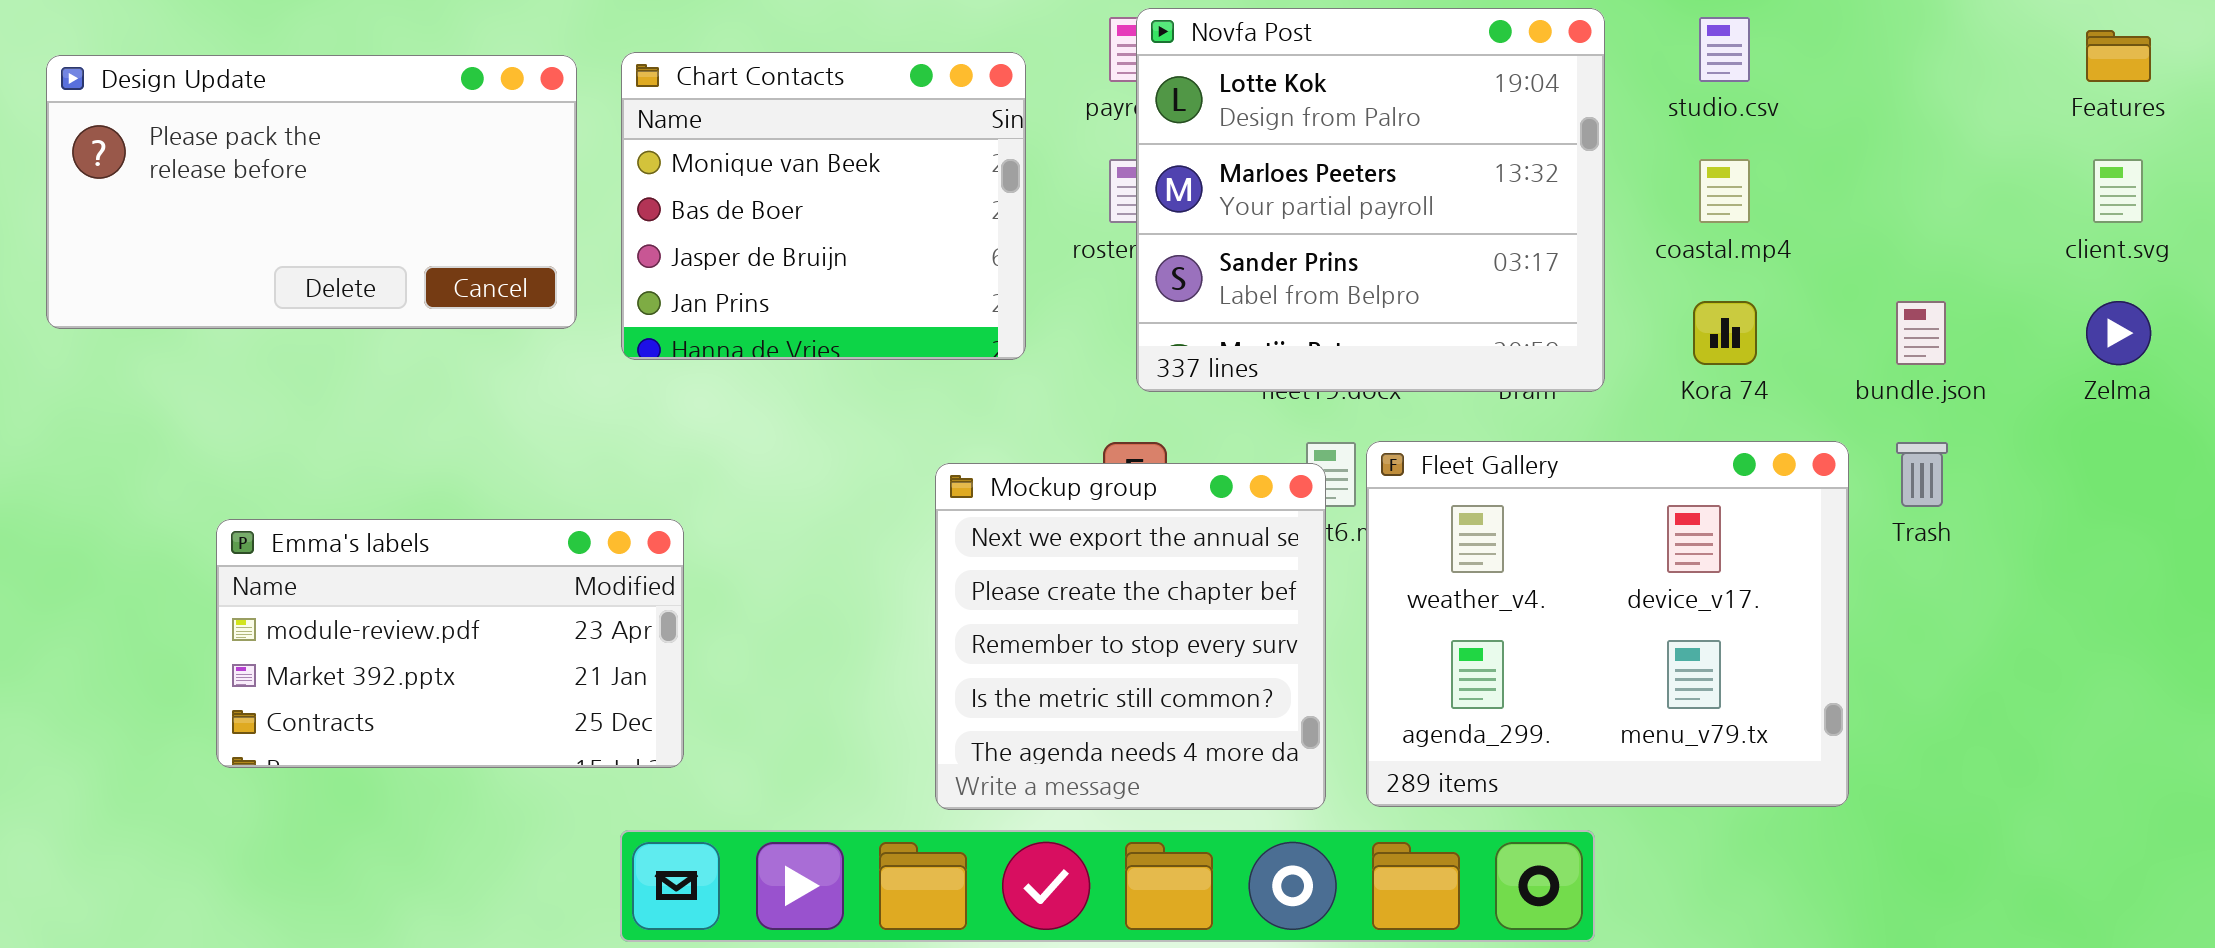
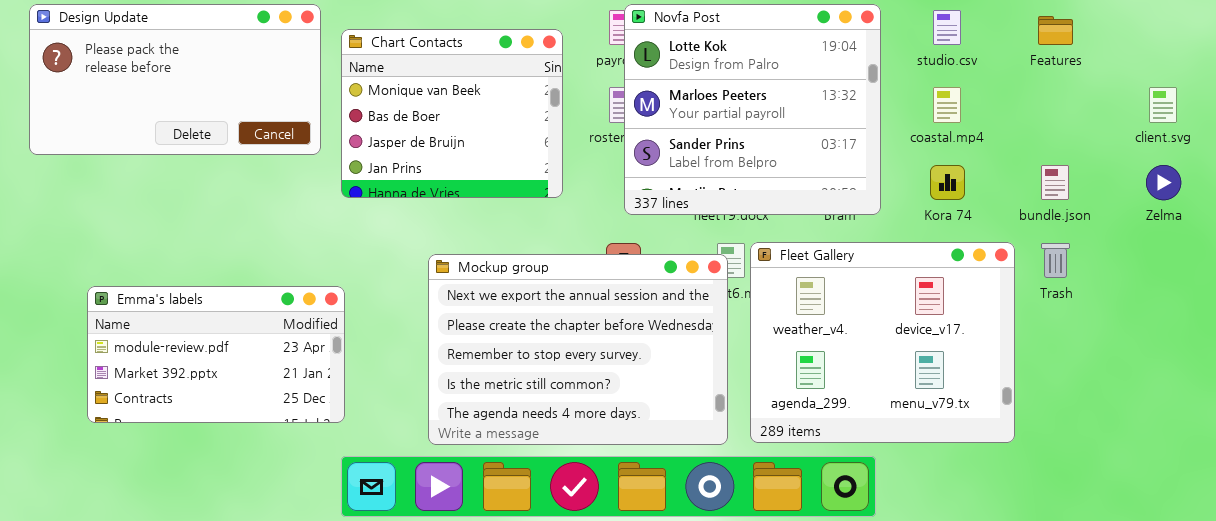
Features: [2086,30,2151,82] -> [1038,16,1073,45], moved
Design Update: [46,55,577,329] -> [29,4,321,155], moved
Mockup group: [935,463,1326,810] -> [428,254,728,445], resized
Emma's labels: [216,519,684,768] -> [87,286,345,423], moved

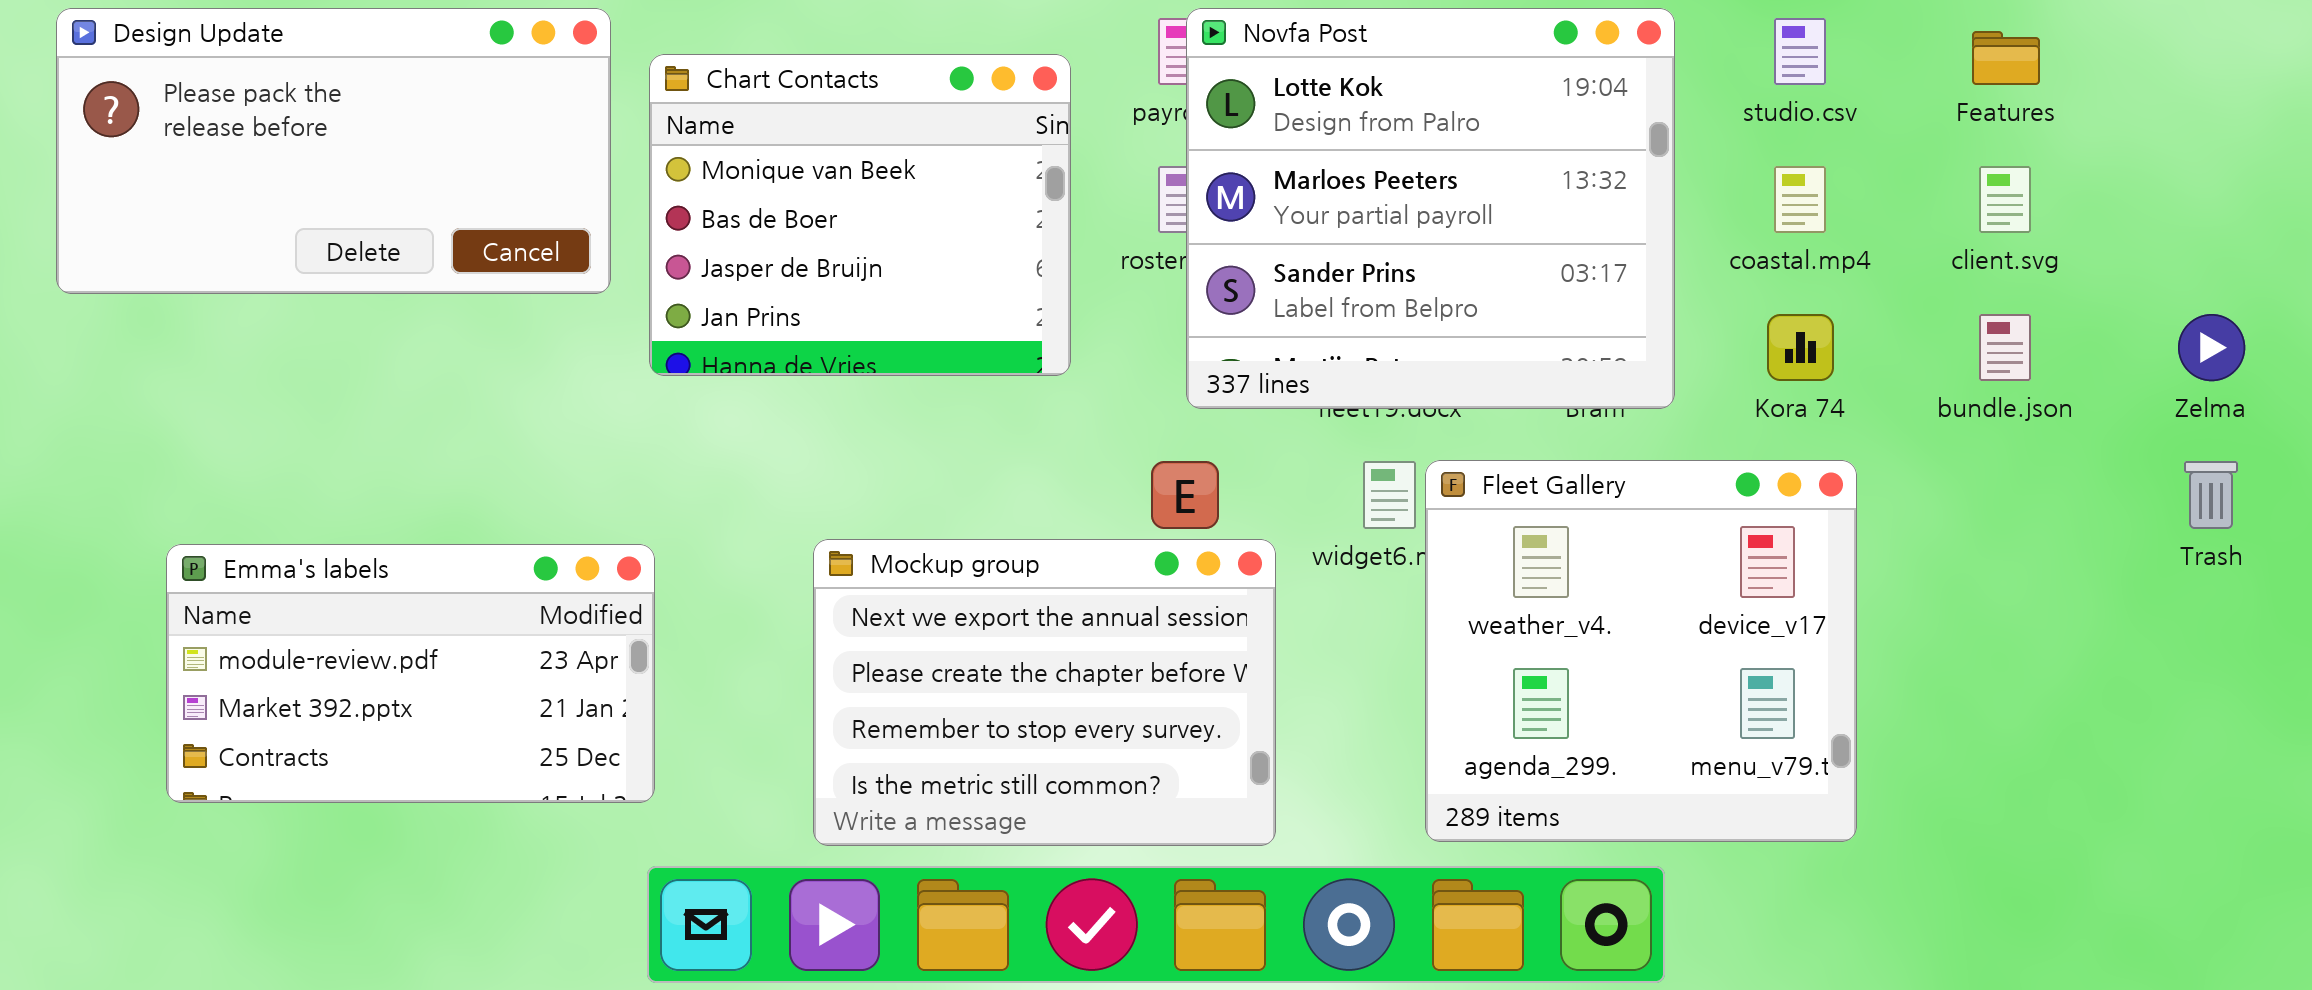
client.svg: [1149,87,1177,123] -> [1979,166,2031,233], moved
Fleet Gallery: [750,242,1015,443] -> [1425,460,1857,842], resized
Trash: [1041,243,1070,278] -> [2184,461,2238,529], moved
Mockup group: [428,254,728,445] -> [813,539,1276,846], resized

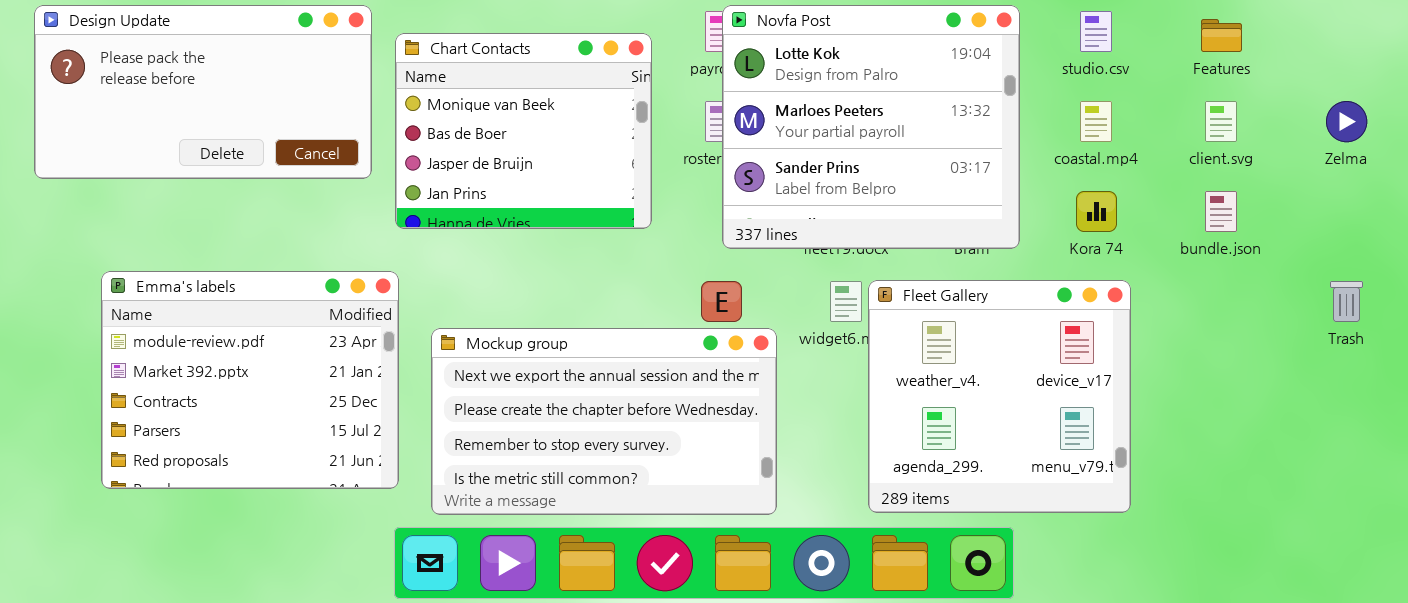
Zelma: [2178,314,2245,381] -> [1326,101,1367,142], moved
Mockup group: [813,539,1276,846] -> [431,328,777,515], resized
Emma's labels: [166,544,655,803] -> [101,271,399,489], resized

